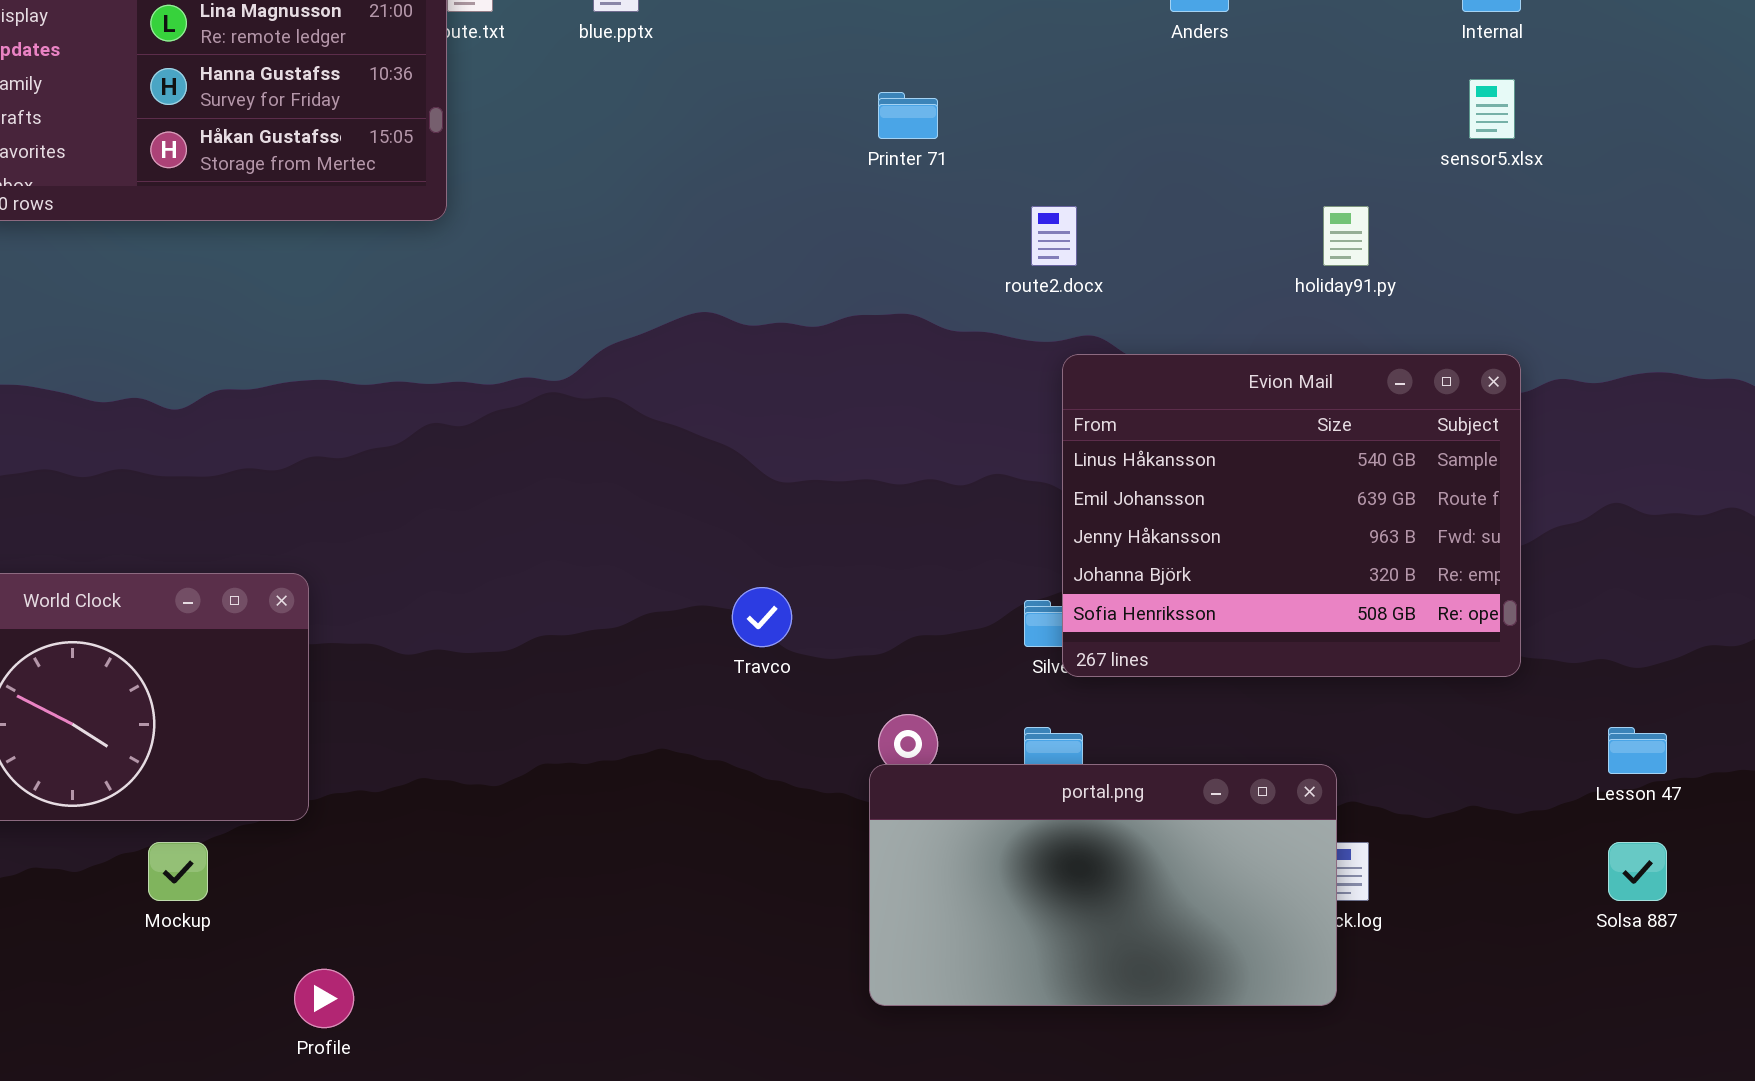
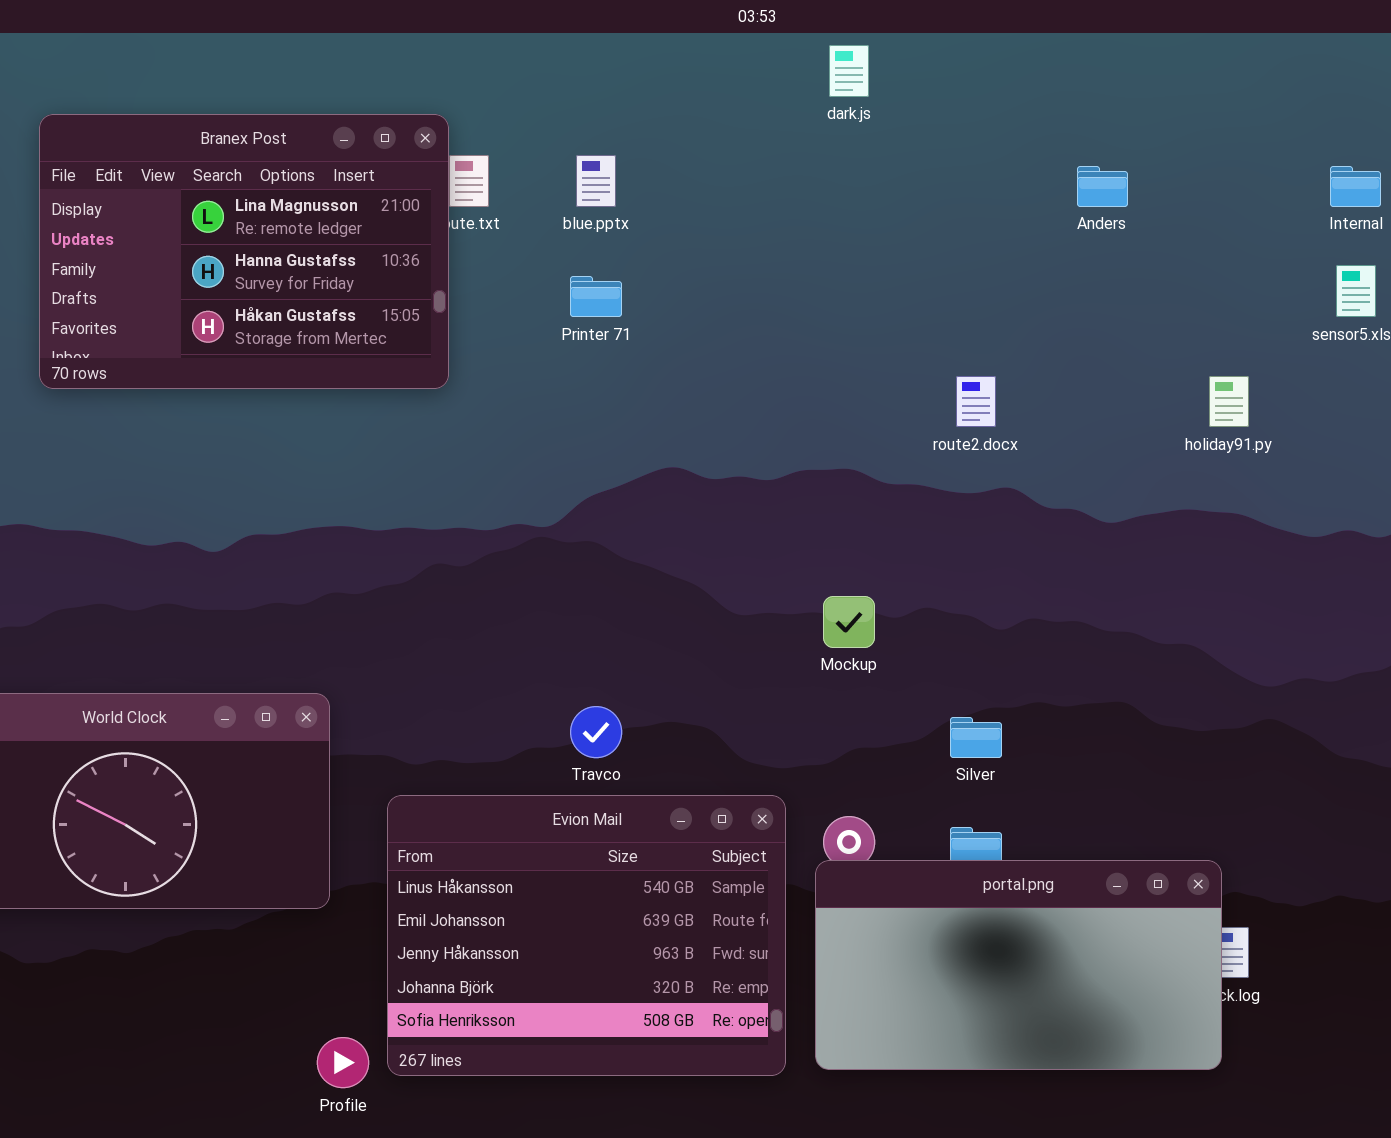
Printer 71: [878,92,938,139] -> [570,276,622,317], moved
Evion Mail: [1062,354,1521,677] -> [387,795,786,1076], moved
Travco: [732,587,792,647] -> [570,706,622,758], moved
Mockup: [148,842,208,901] -> [823,596,875,648], moved

